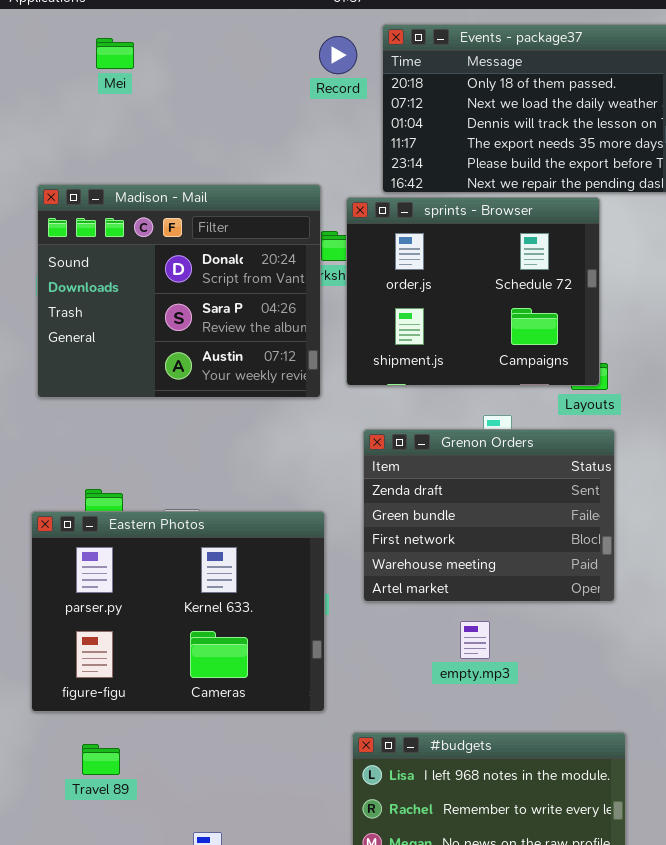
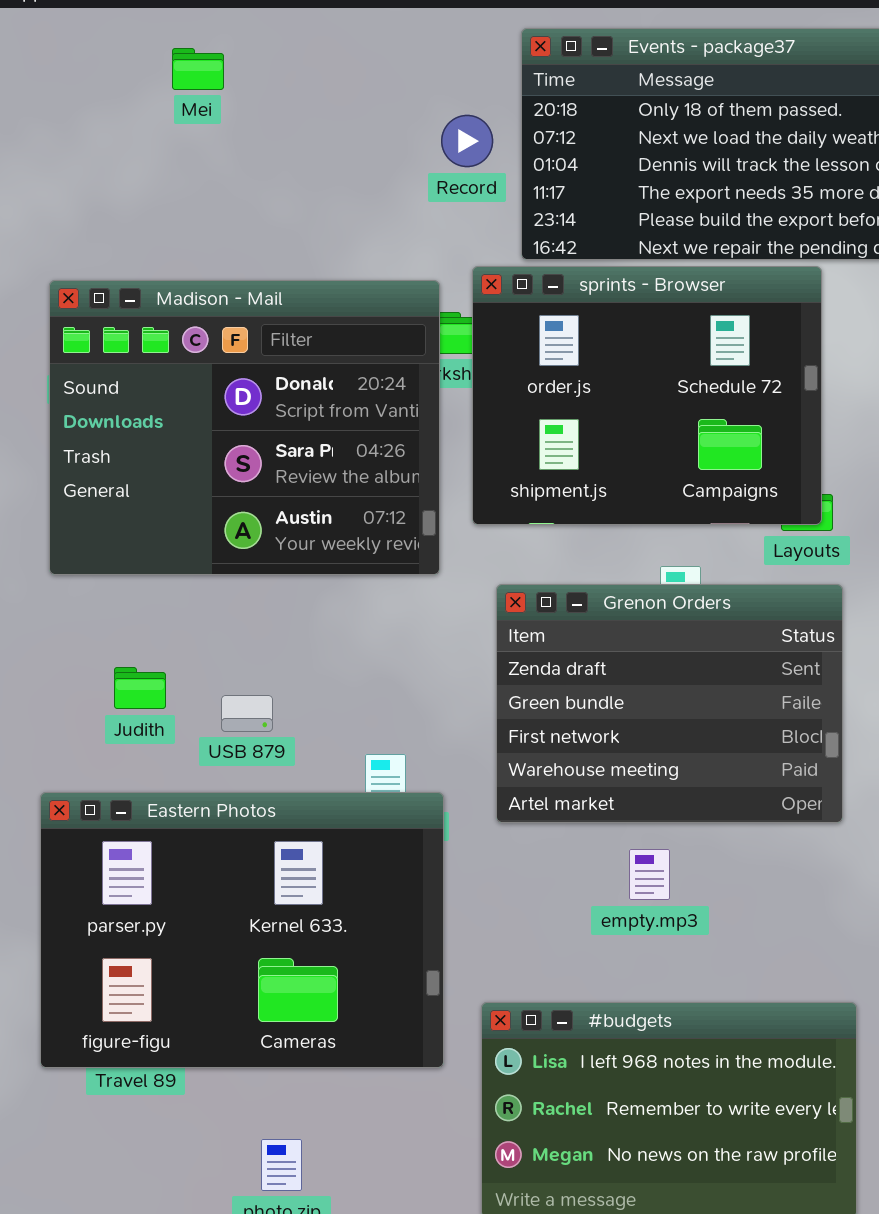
Record: [319,36,357,74] -> [441,115,493,167], moved
Mei: [96,38,134,69] -> [172,48,224,90], moved
Madison - Mail: [37,184,321,398] -> [49,280,440,575], moved
Eastern Photos: [31,511,325,712] -> [40,792,444,1068], moved

